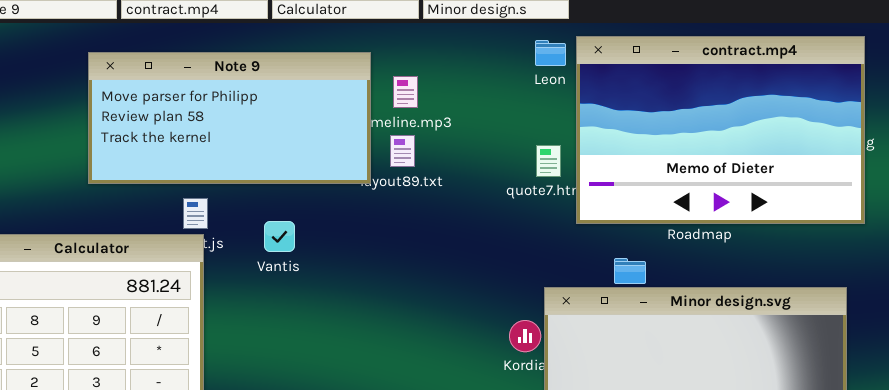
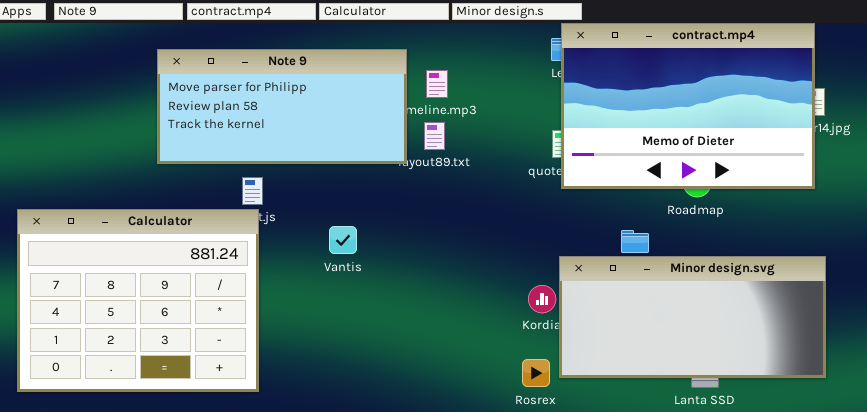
contract.mp4: [576,36,865,224] -> [561,23,815,189], moved
Vantis: [264,221,295,252] -> [329,226,357,254], moved

